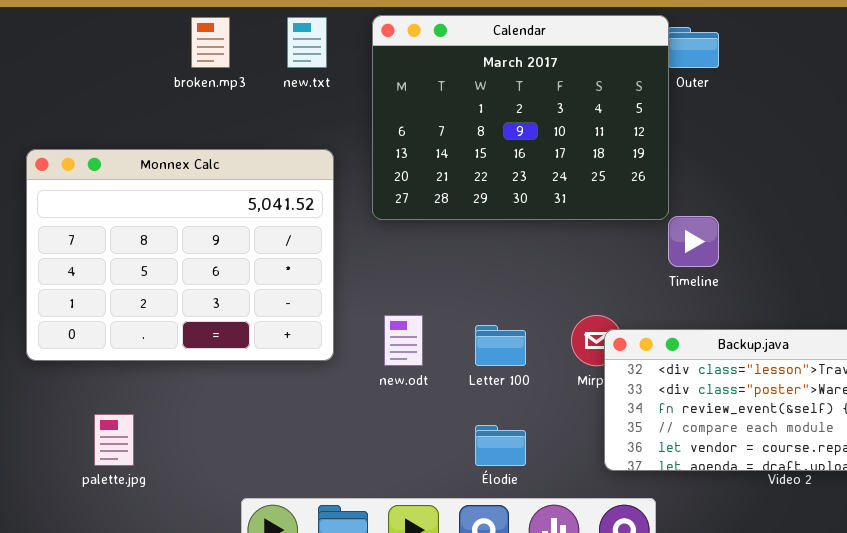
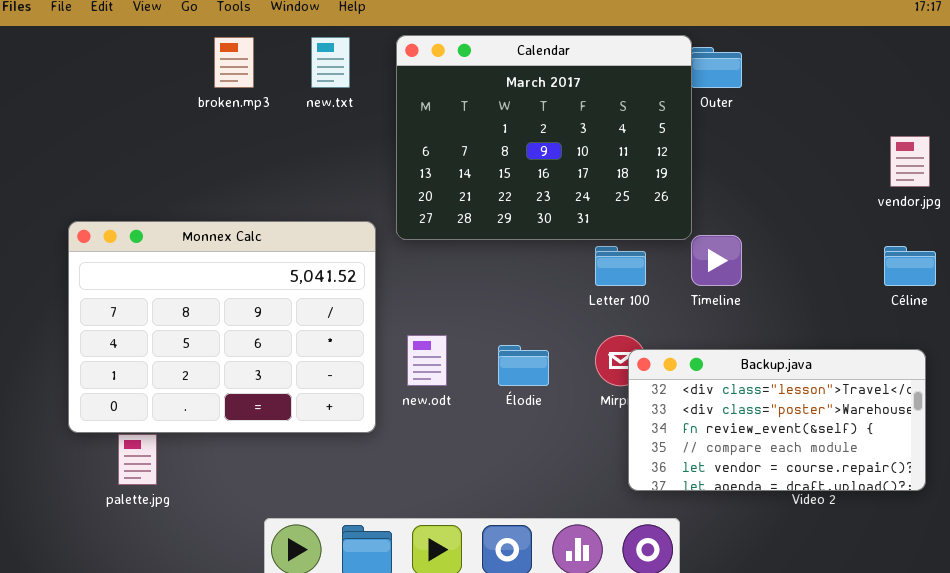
Monnex Calc: [26,149,334,361] -> [68,221,376,433], moved
Letter 100: [475,325,526,366] -> [595,246,646,286], moved
Élodie: [475,425,526,466] -> [498,345,549,386], moved

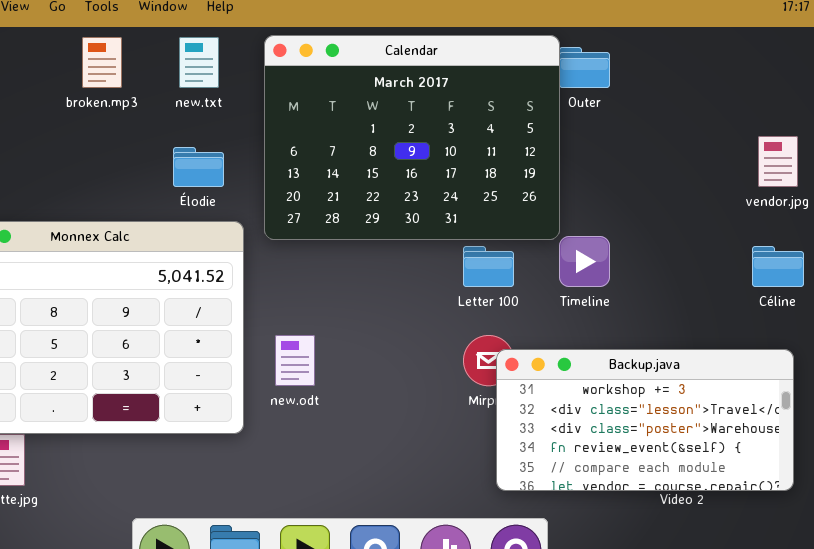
Élodie: [498,345,549,386] -> [173,147,224,187], moved
Backup.java: [628,349,926,491] -> [496,349,794,491], scrolled up 1 row

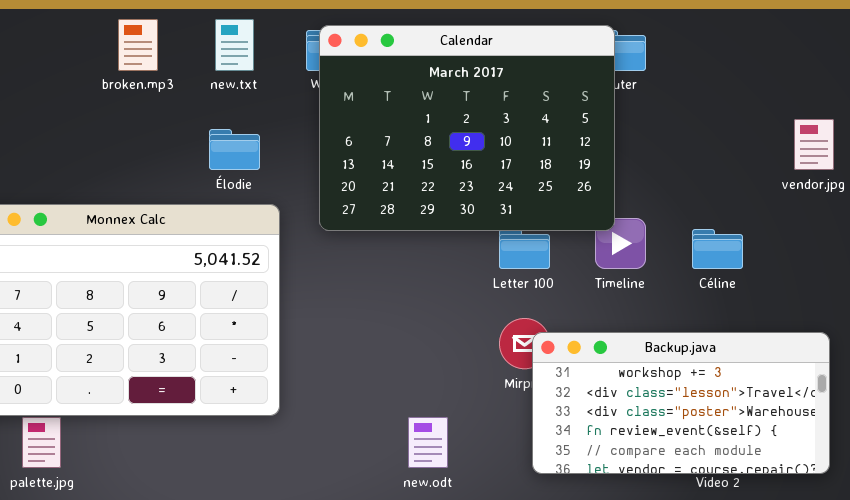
Calendar: [264,35,560,240] -> [319,25,615,231], moved
Céline: [752,246,804,287] -> [692,229,743,269], moved
new.odt: [275,335,315,386] -> [408,417,448,468], moved

